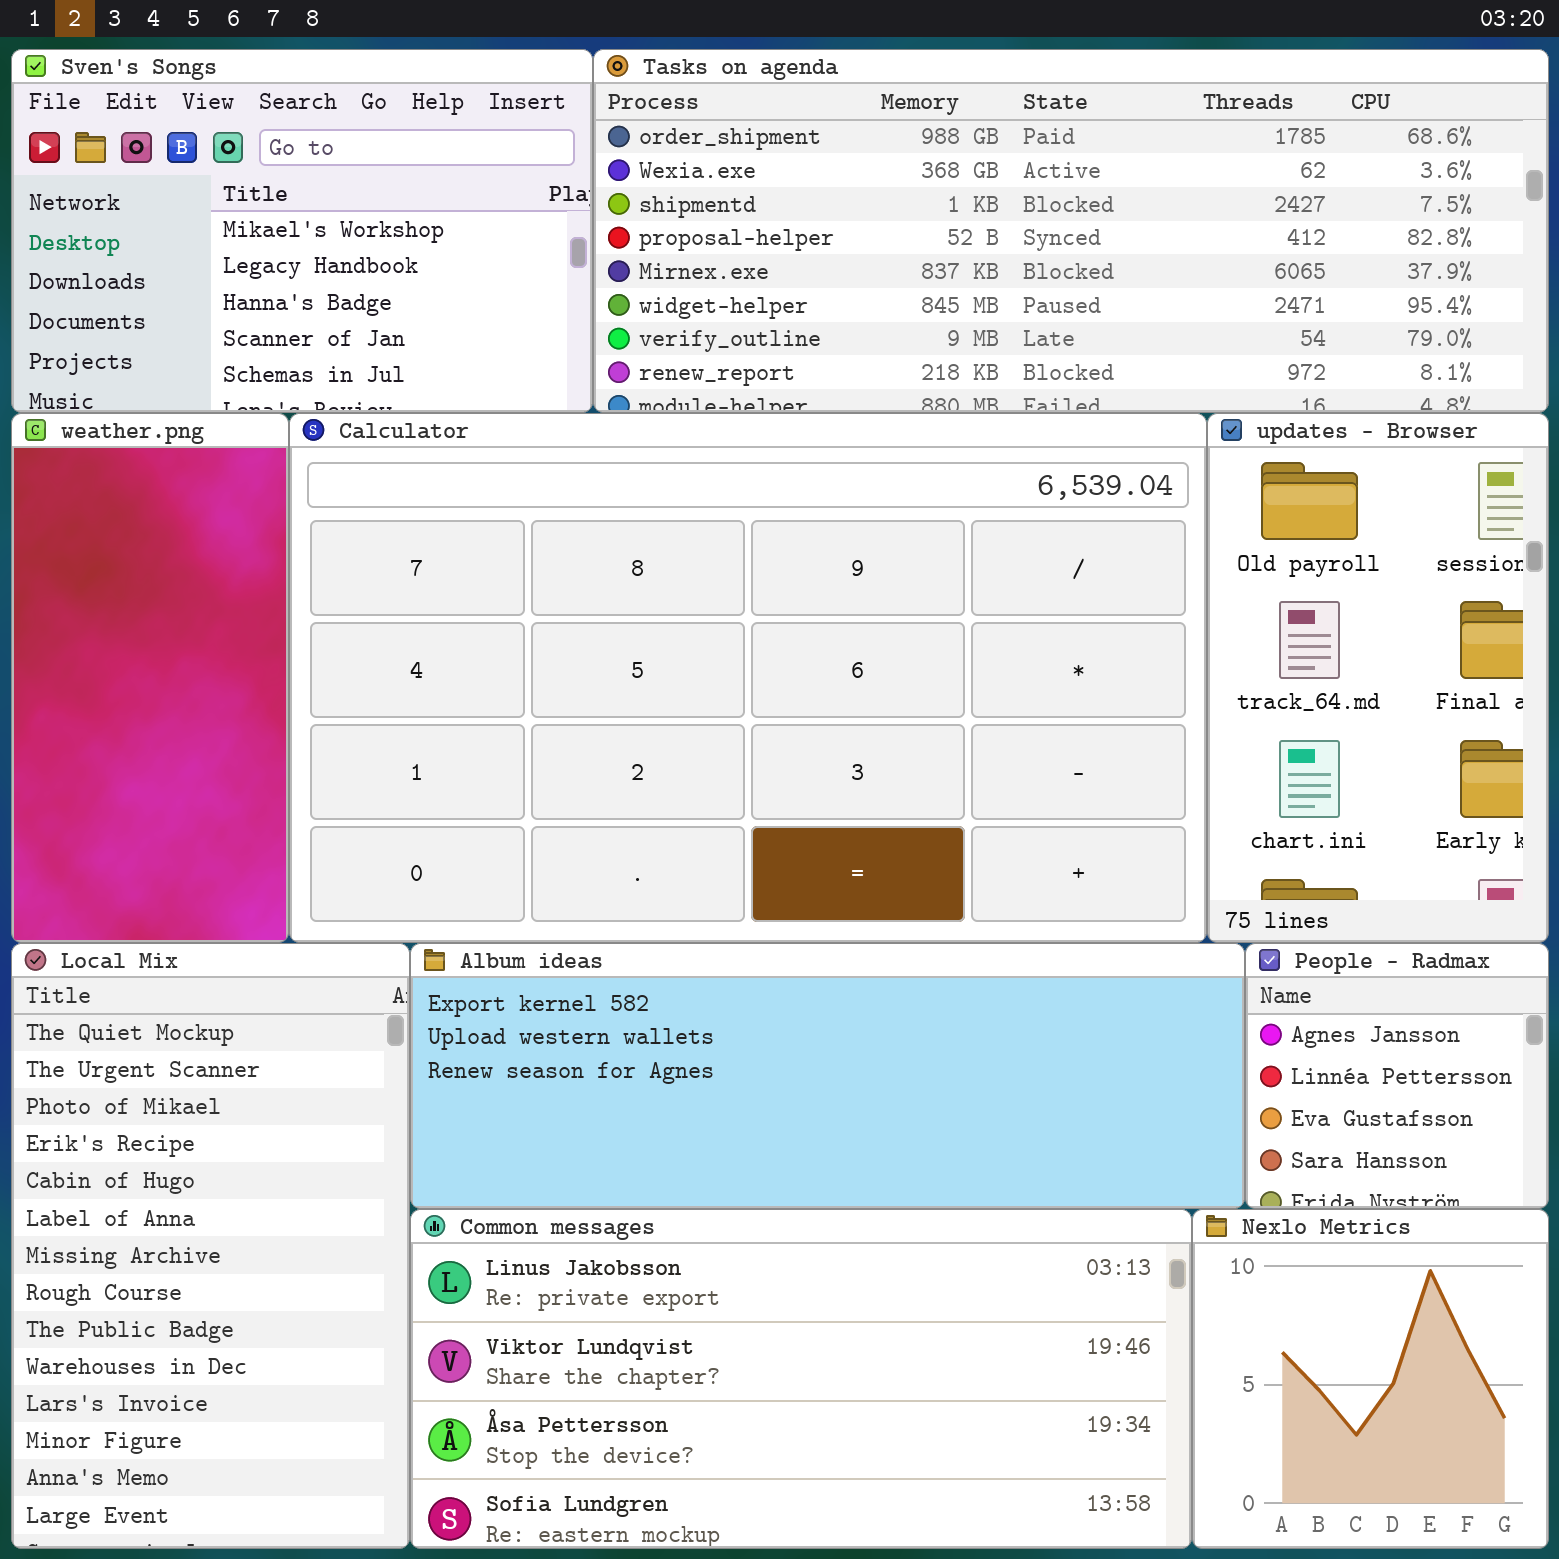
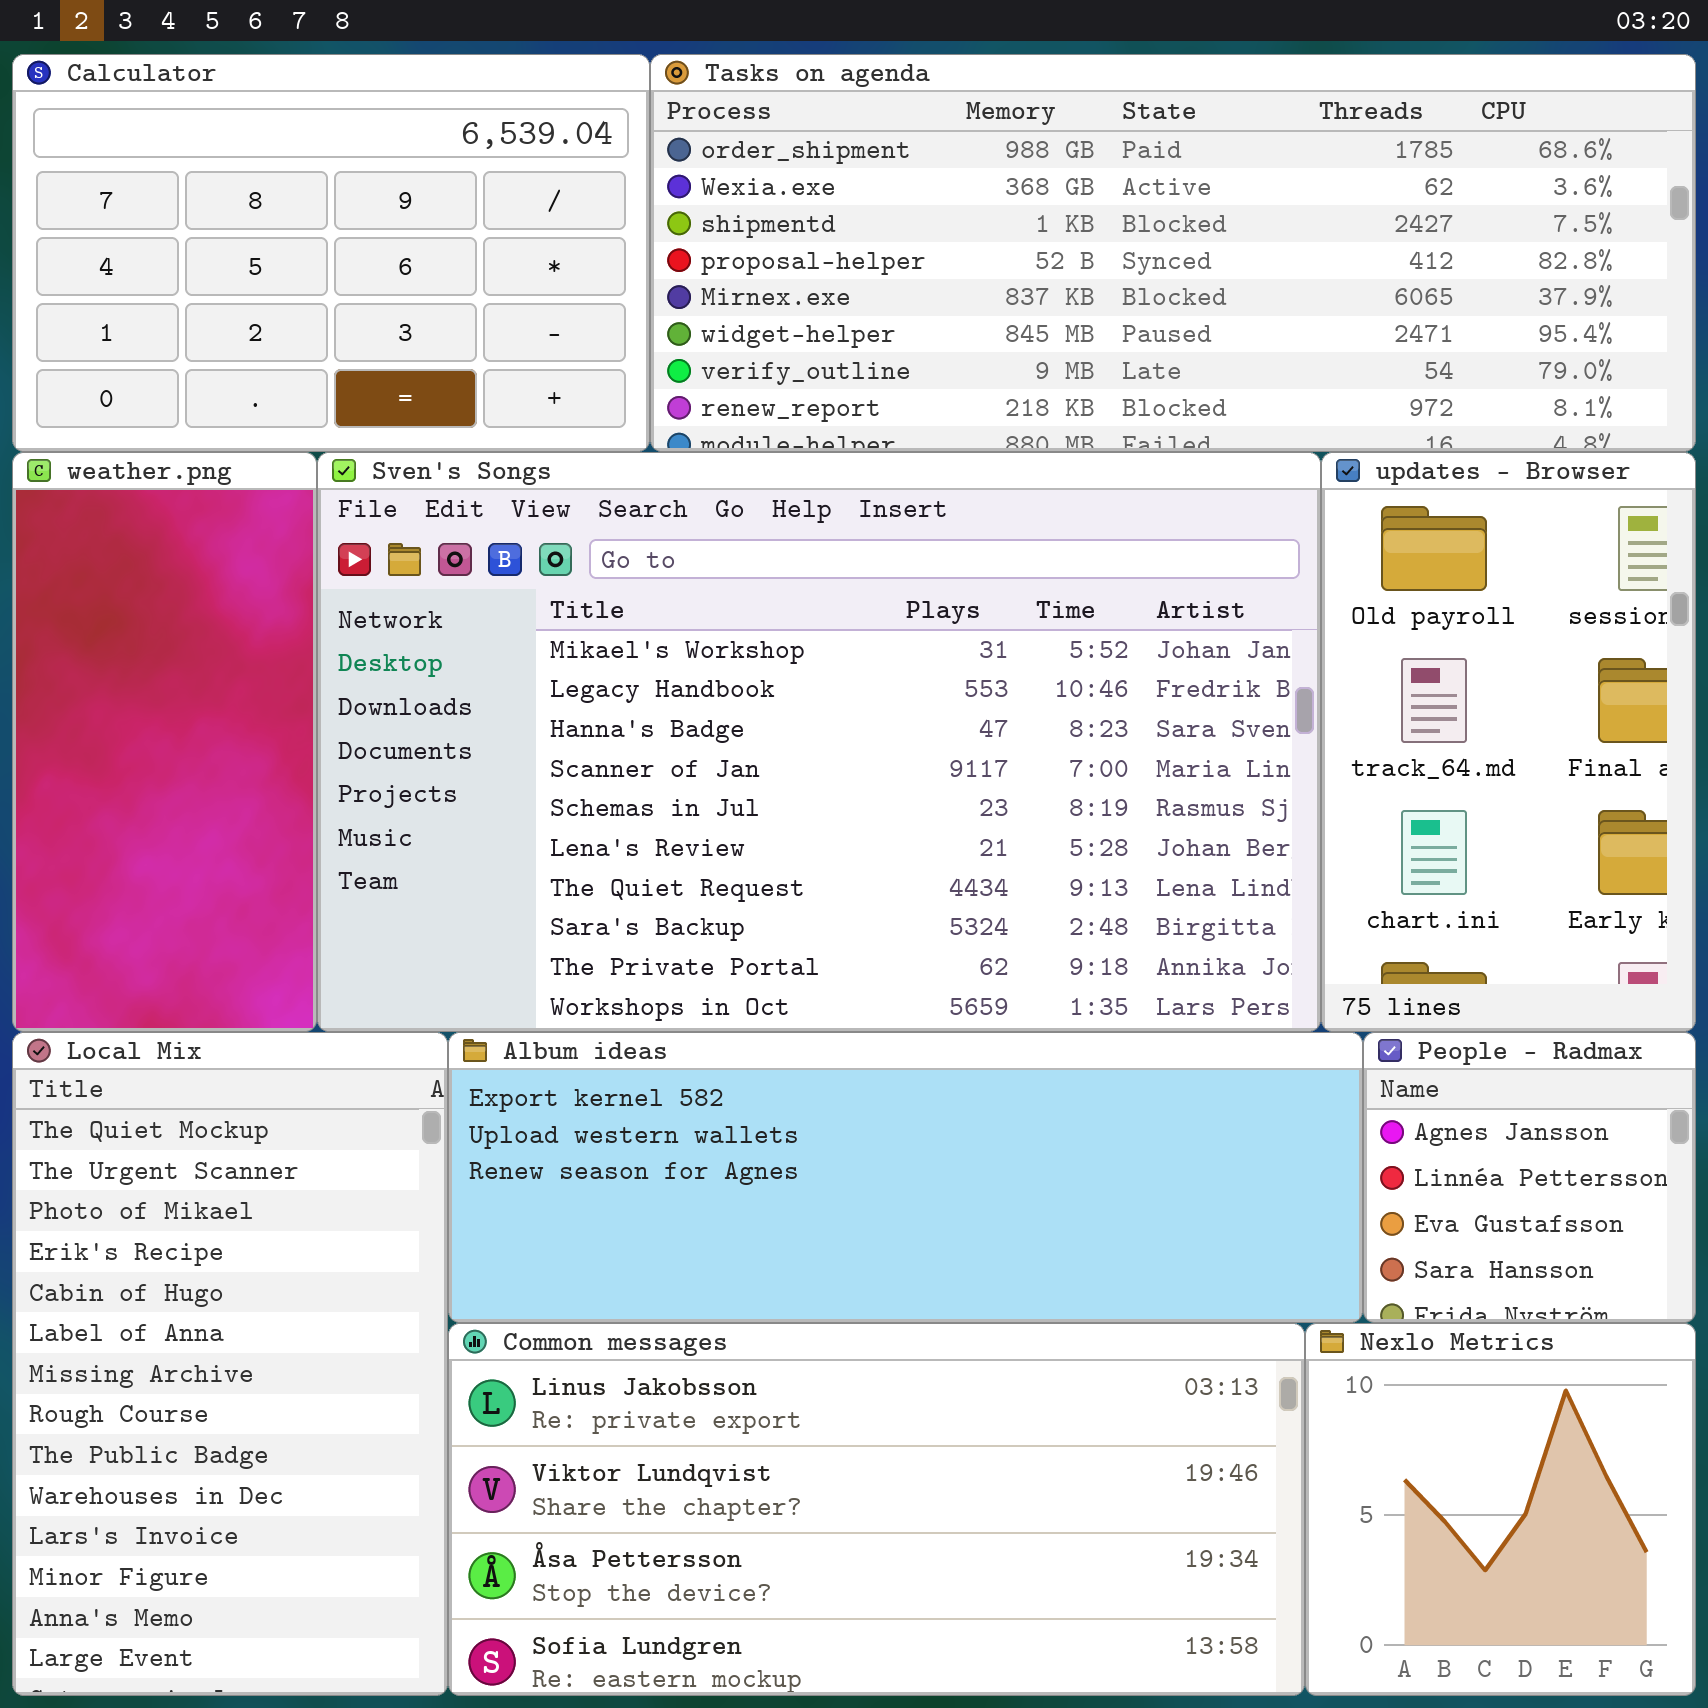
Sven's Songs: [11,49,593,413] -> [317,452,1321,1032], moved, resized
Calculator: [289,413,1207,943] -> [12,54,650,452], moved, resized

